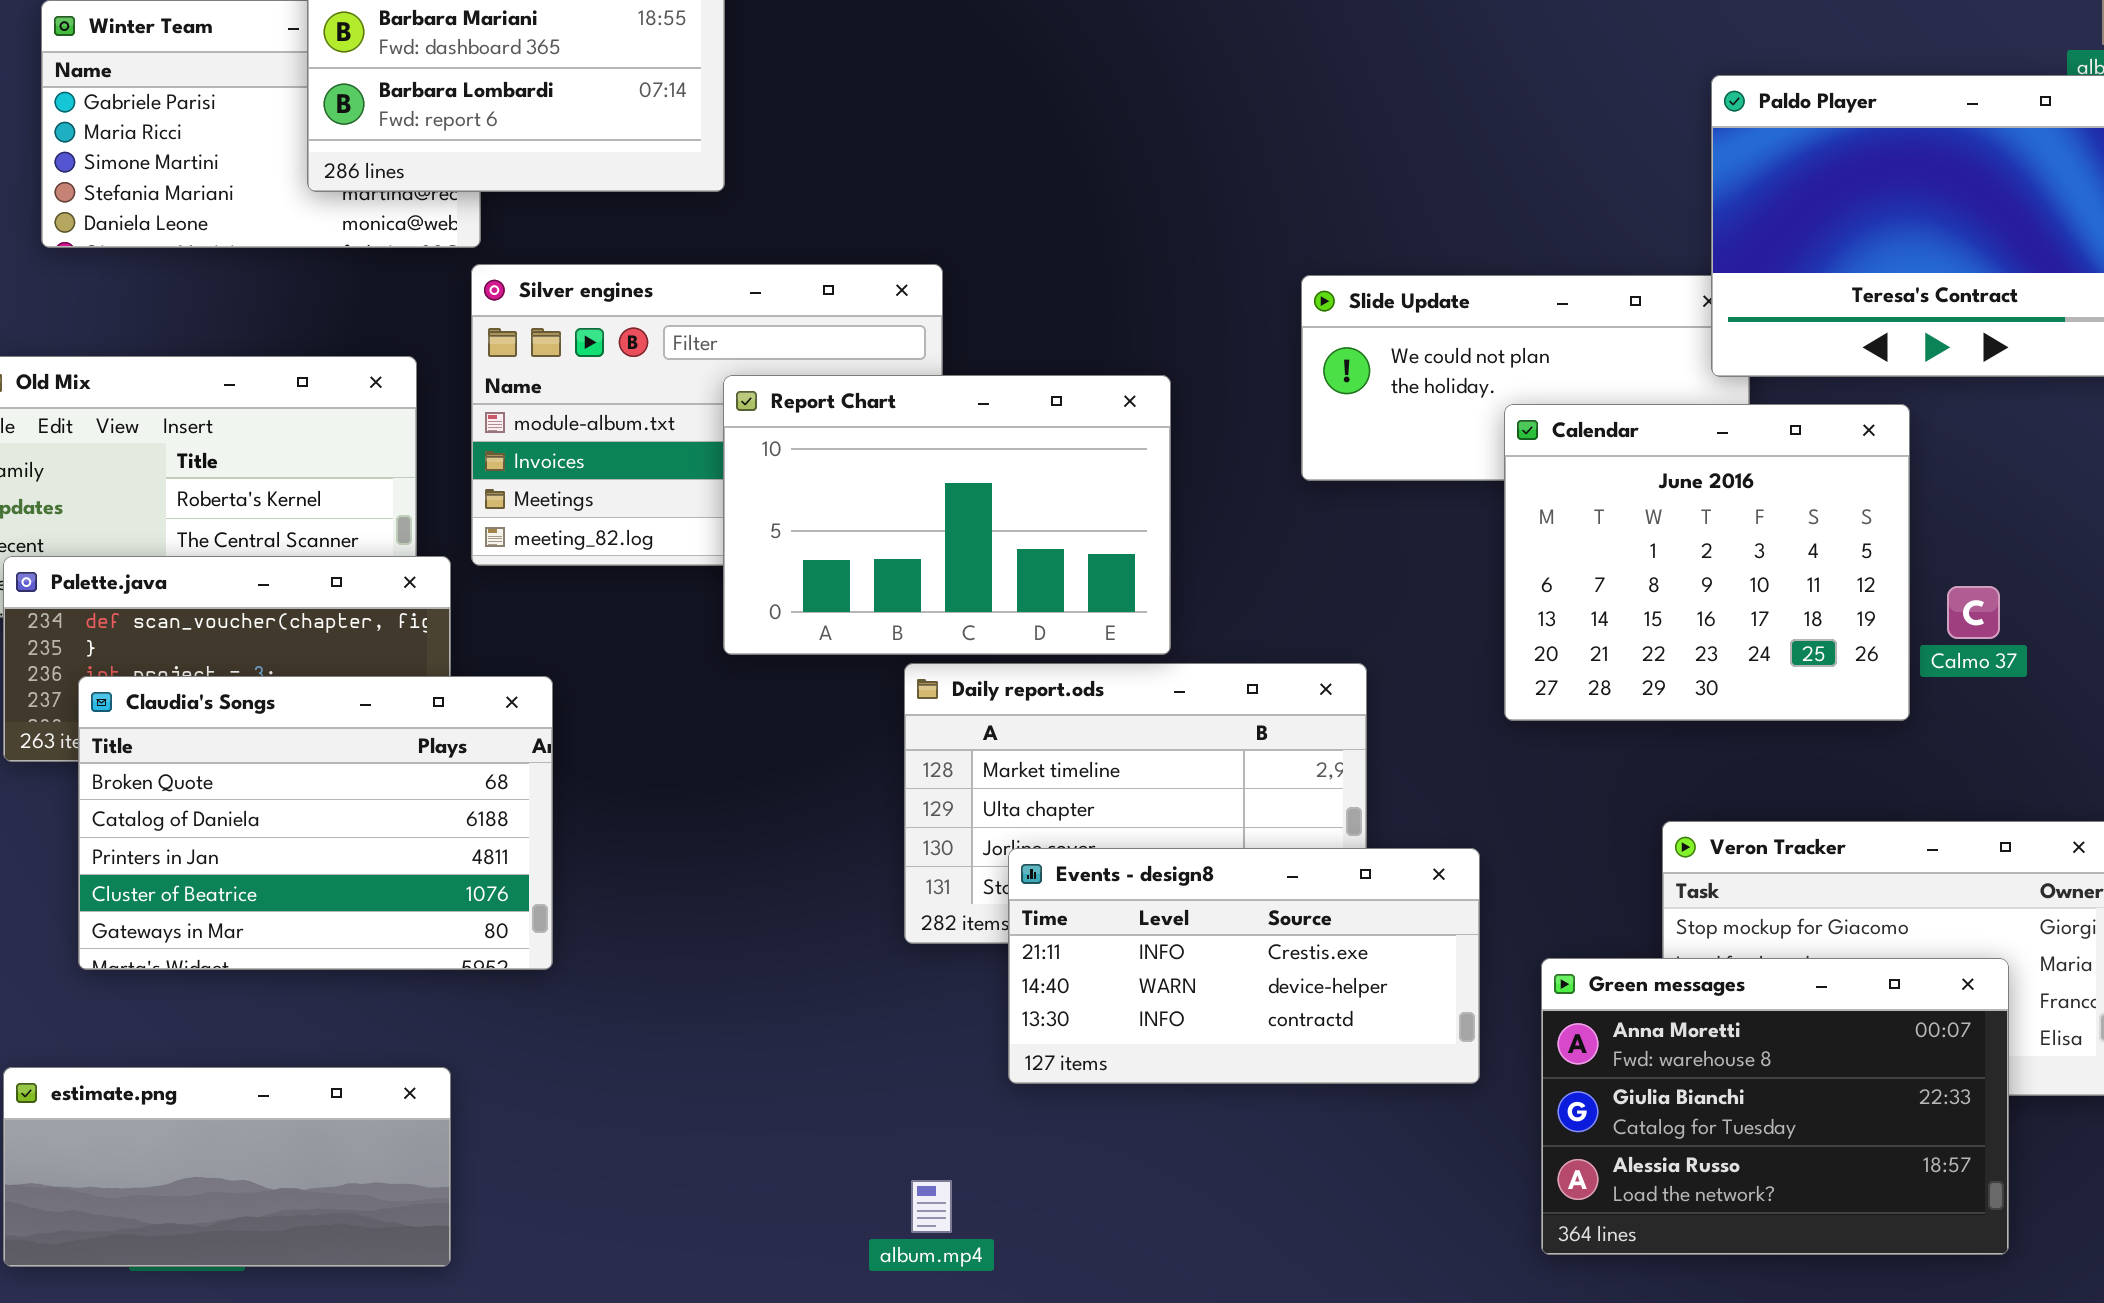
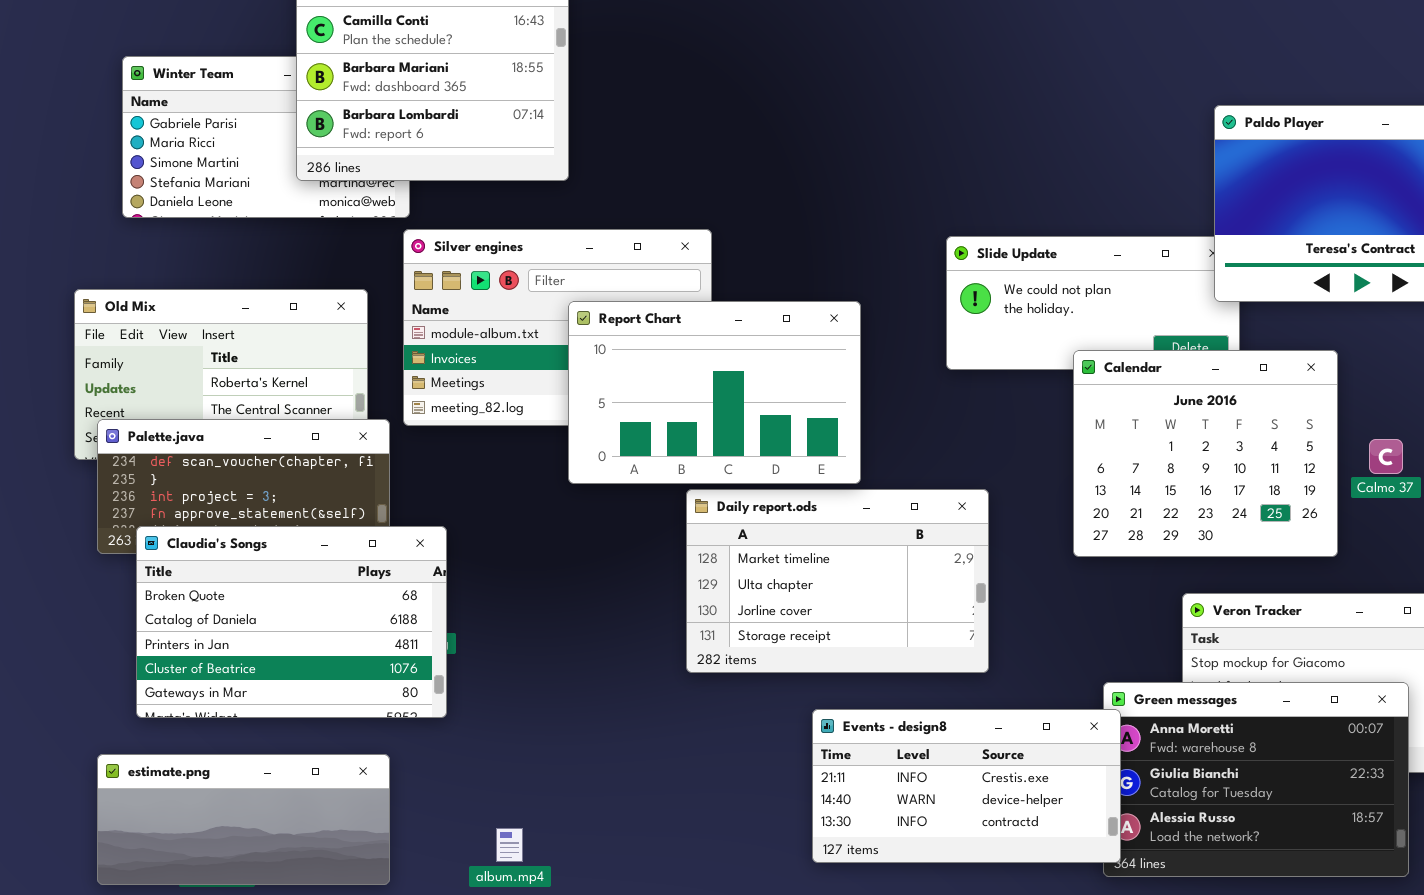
Calendar: [1504,404,1910,721] -> [1073,350,1338,557], moved
Claudia's Songs: [78,676,553,970] -> [136,526,447,718], moved
Events - design8: [1008,848,1480,1084] -> [812,709,1121,863], moved
album.mp4: [911,1180,952,1233] -> [496,828,523,862], moved

